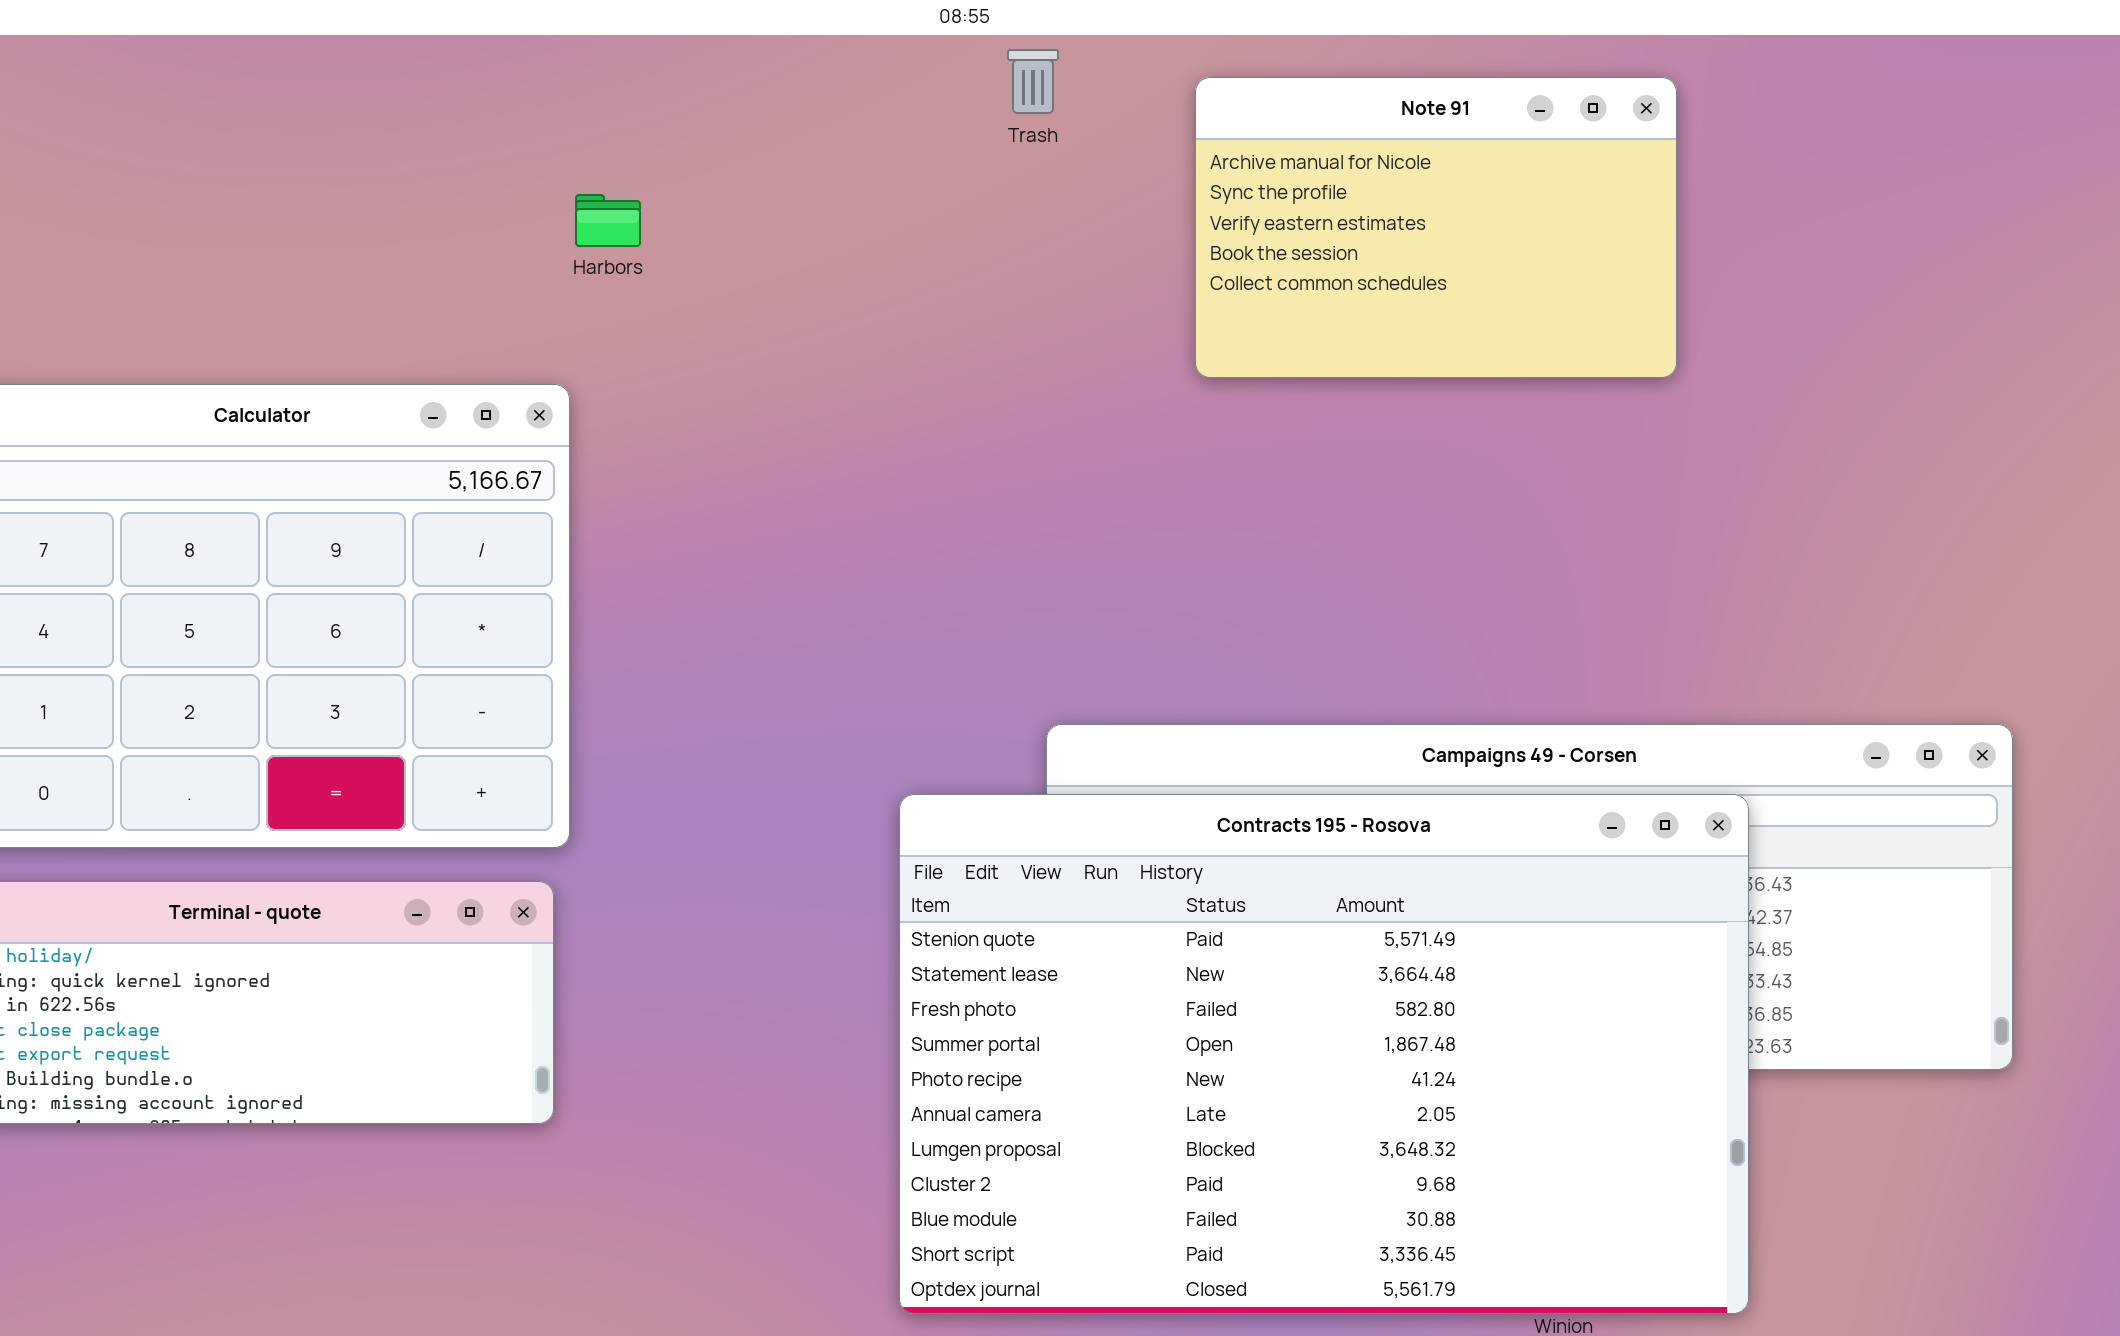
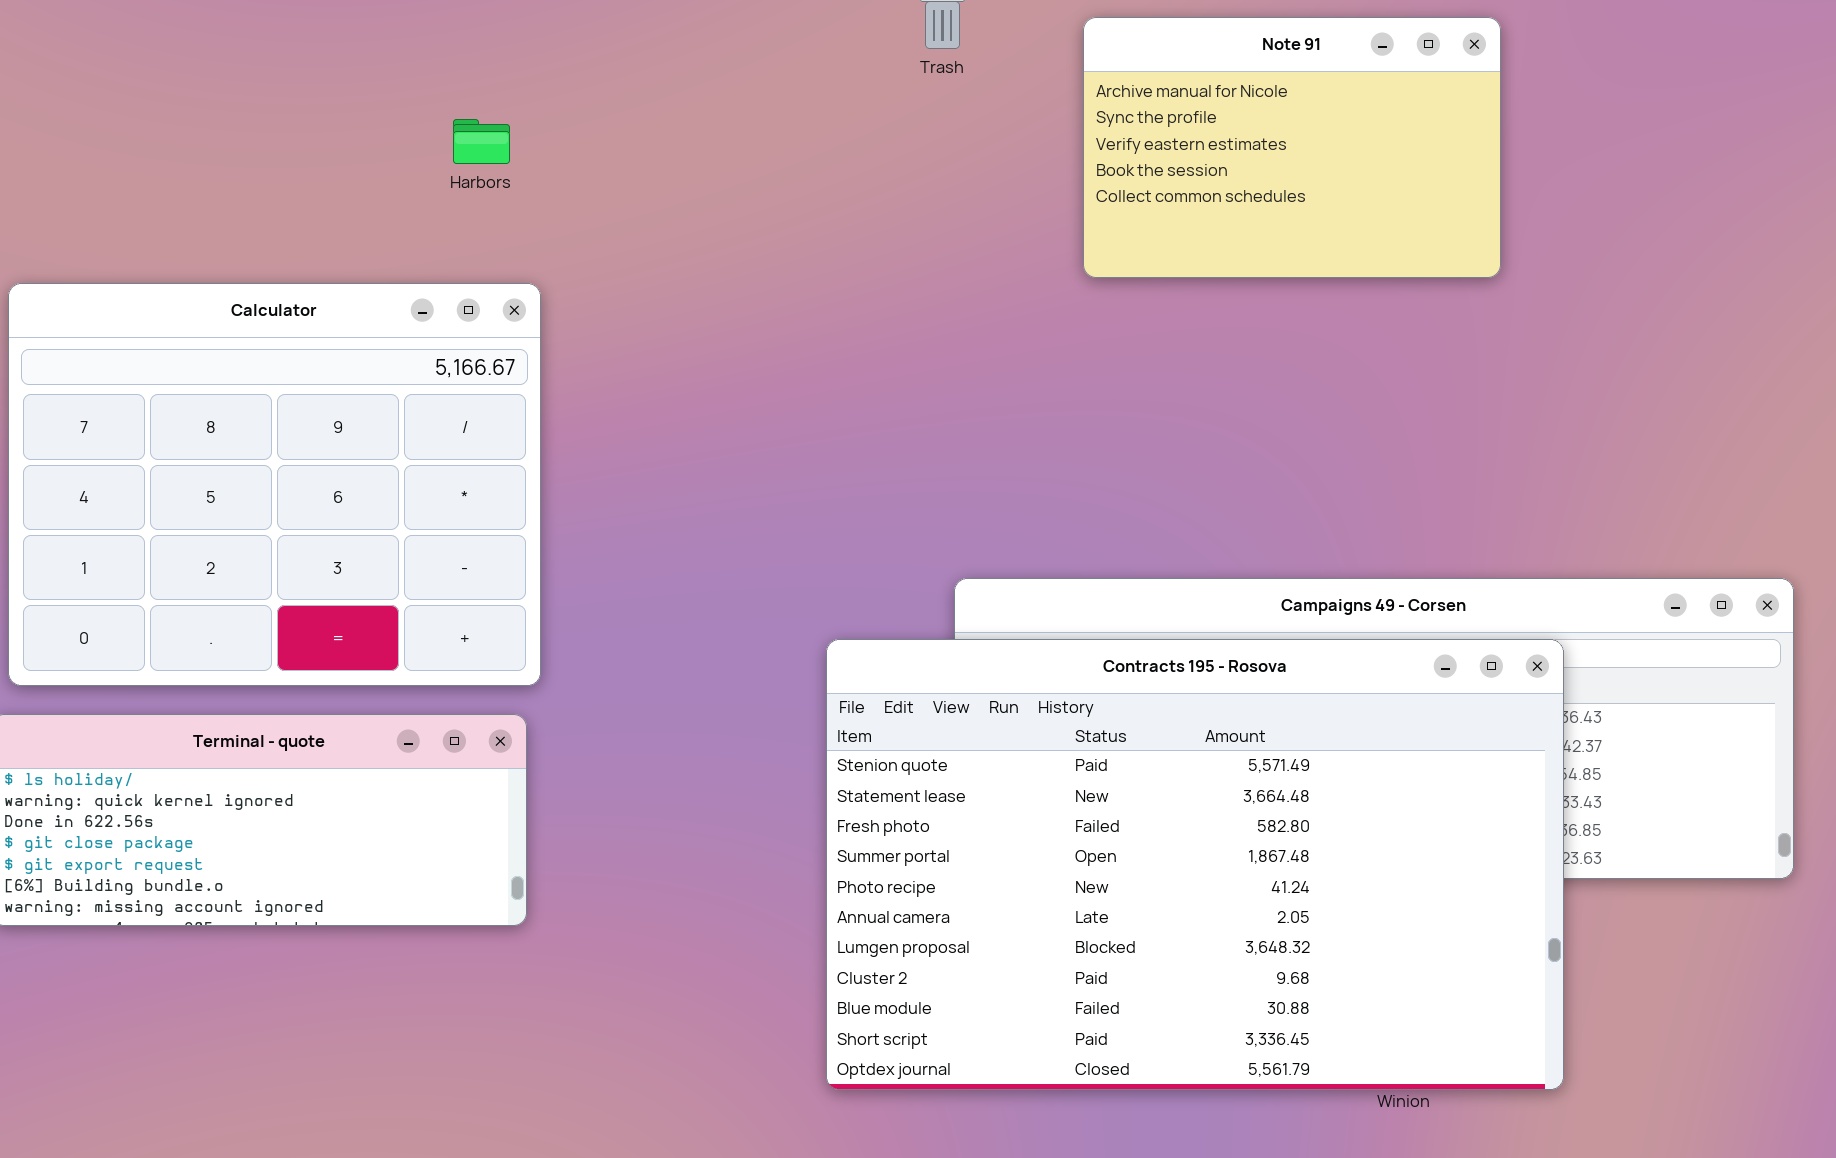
Harbors: [575,194,641,247] -> [453,119,510,164], moved

